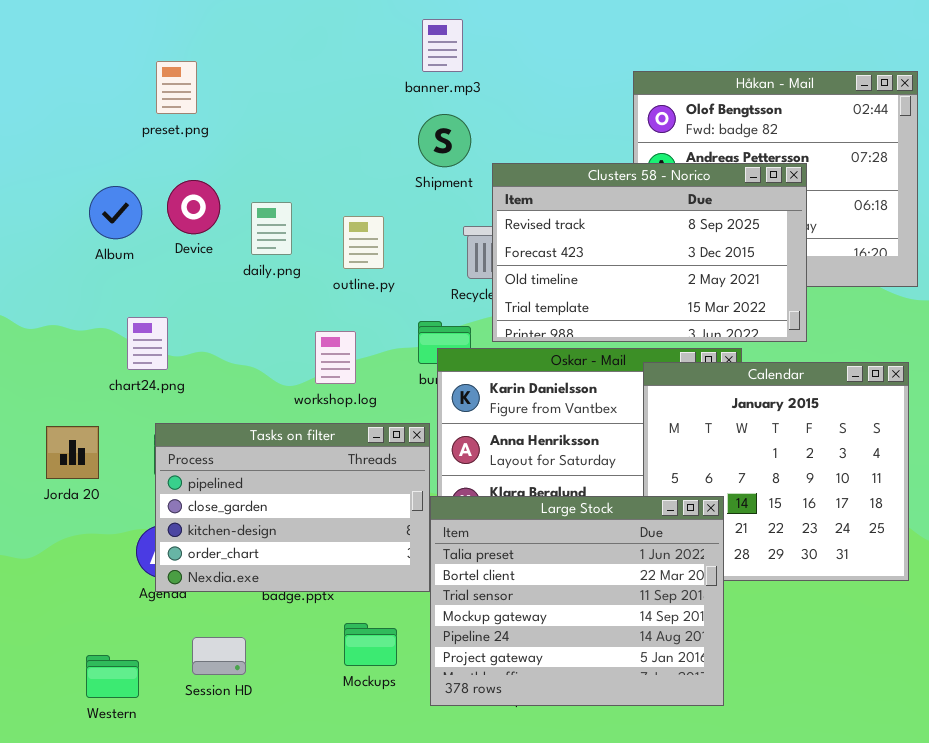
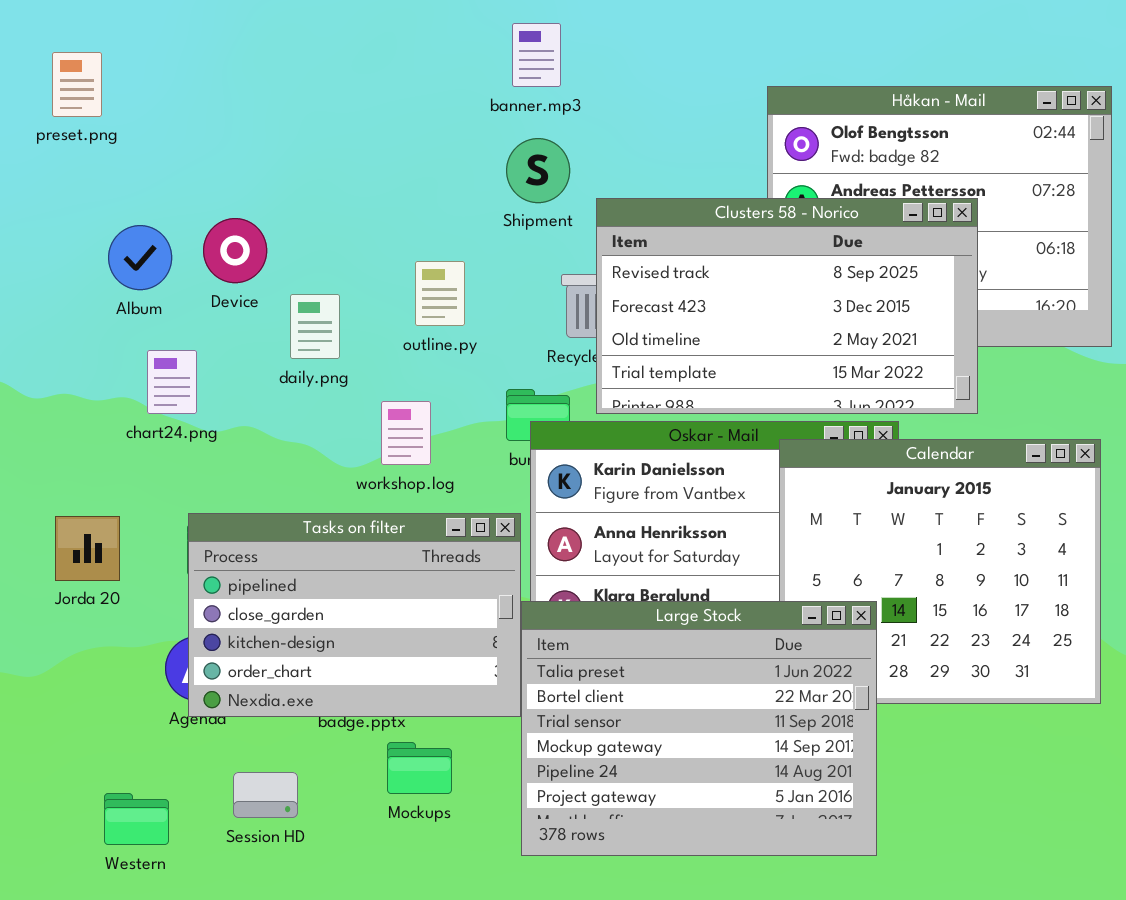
preset.png: [156,61,197,114] -> [52,52,102,117], moved
daily.png: [251,202,292,255] -> [290,294,340,359], moved
chart24.png: [127,317,168,370] -> [147,350,197,414], moved
Mockups: [344,623,397,666] -> [387,742,452,794], moved

